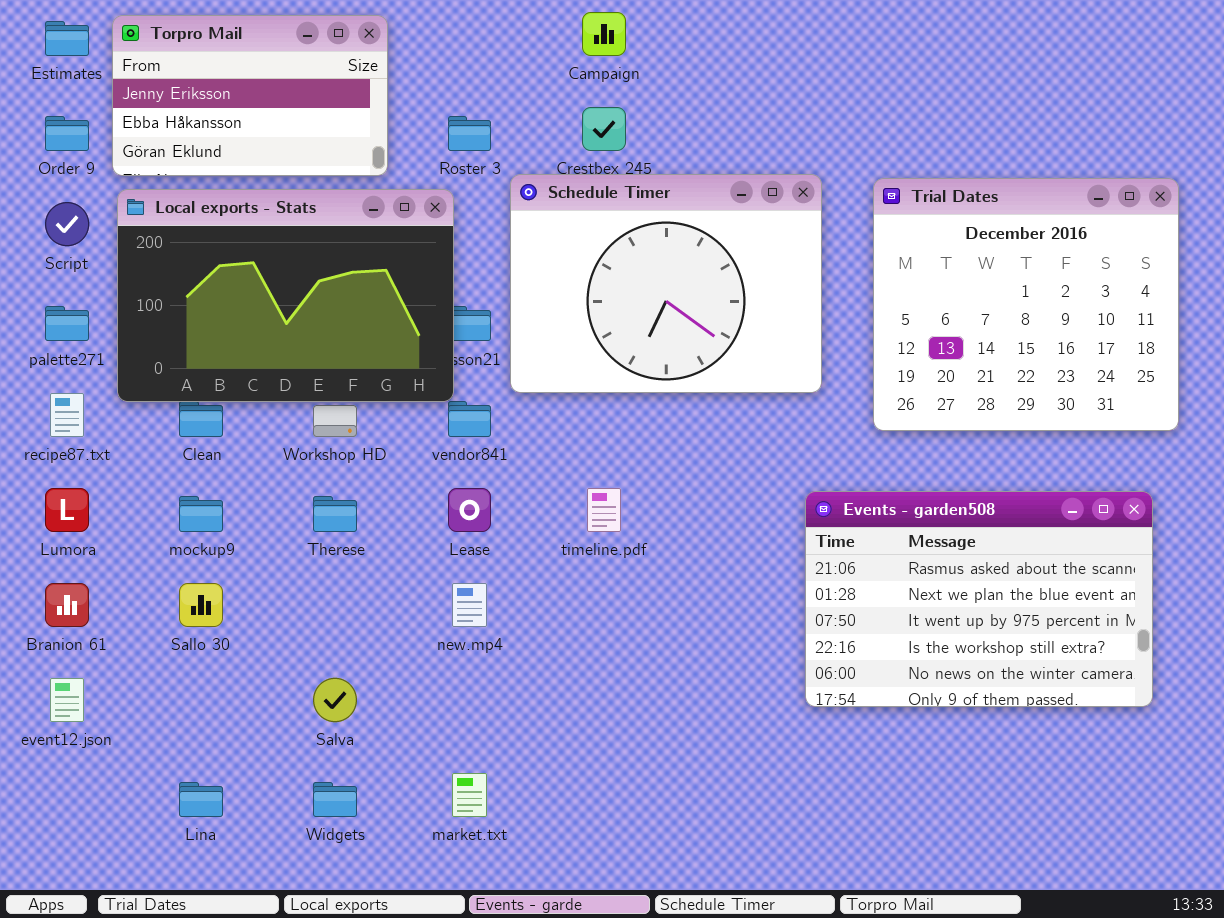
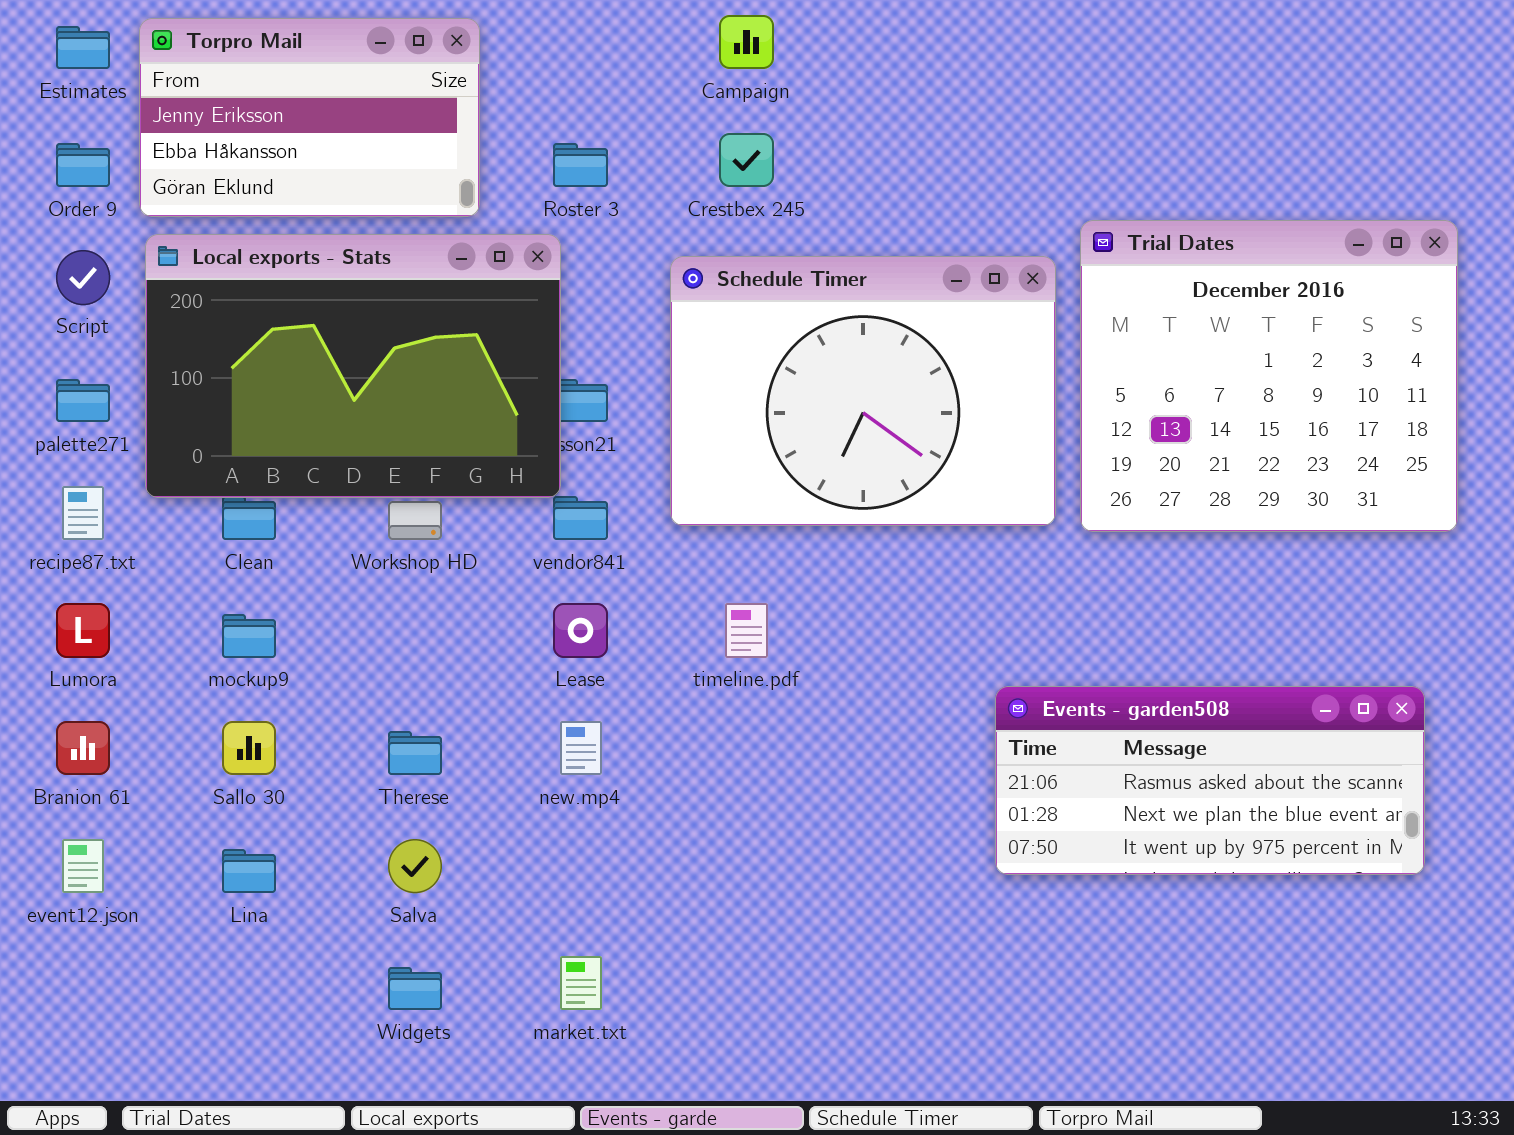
Schedule Timer: [510,174,822,393] -> [670,256,1056,526], moved
Events - garden508: [805,491,1153,707] -> [995,686,1425,875], resized
Therese: [313,496,357,532] -> [388,731,442,775], moved
Lina: [179,782,223,817] -> [222,849,276,893], moved

